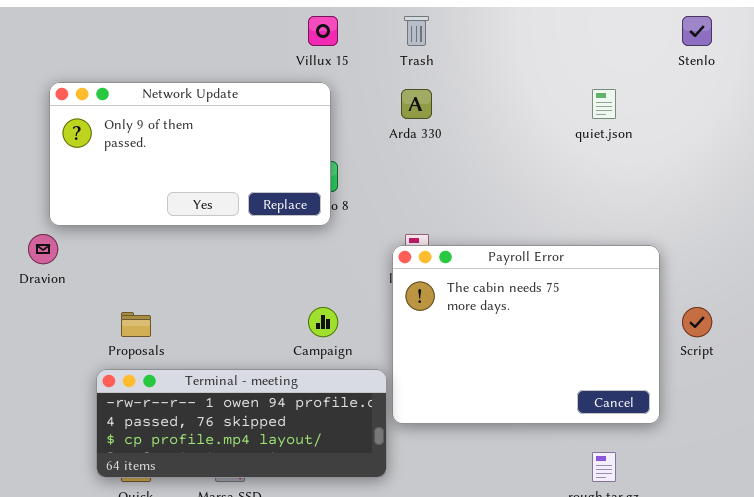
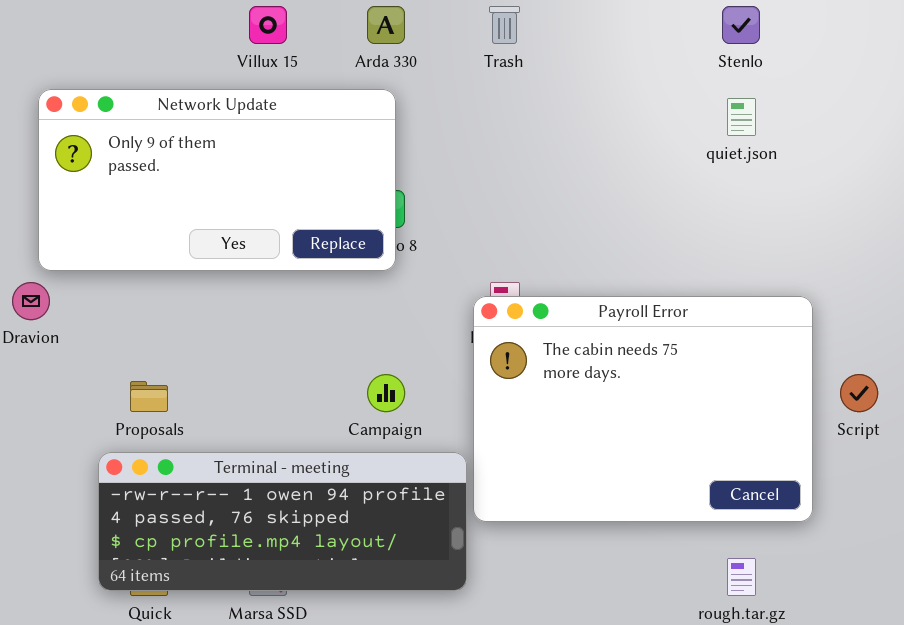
Villux 15: [308,16,338,46] -> [249,6,287,44], moved
Stenlo: [682,16,712,46] -> [722,6,760,44], moved
Arda 330: [401,89,432,119] -> [367,6,405,44], moved

